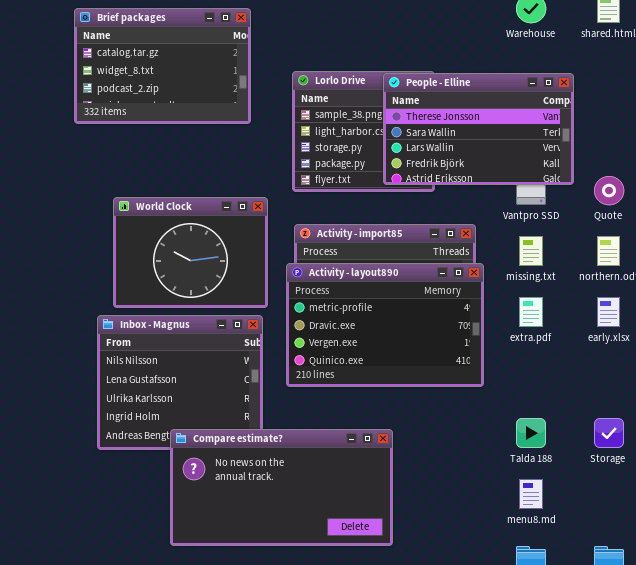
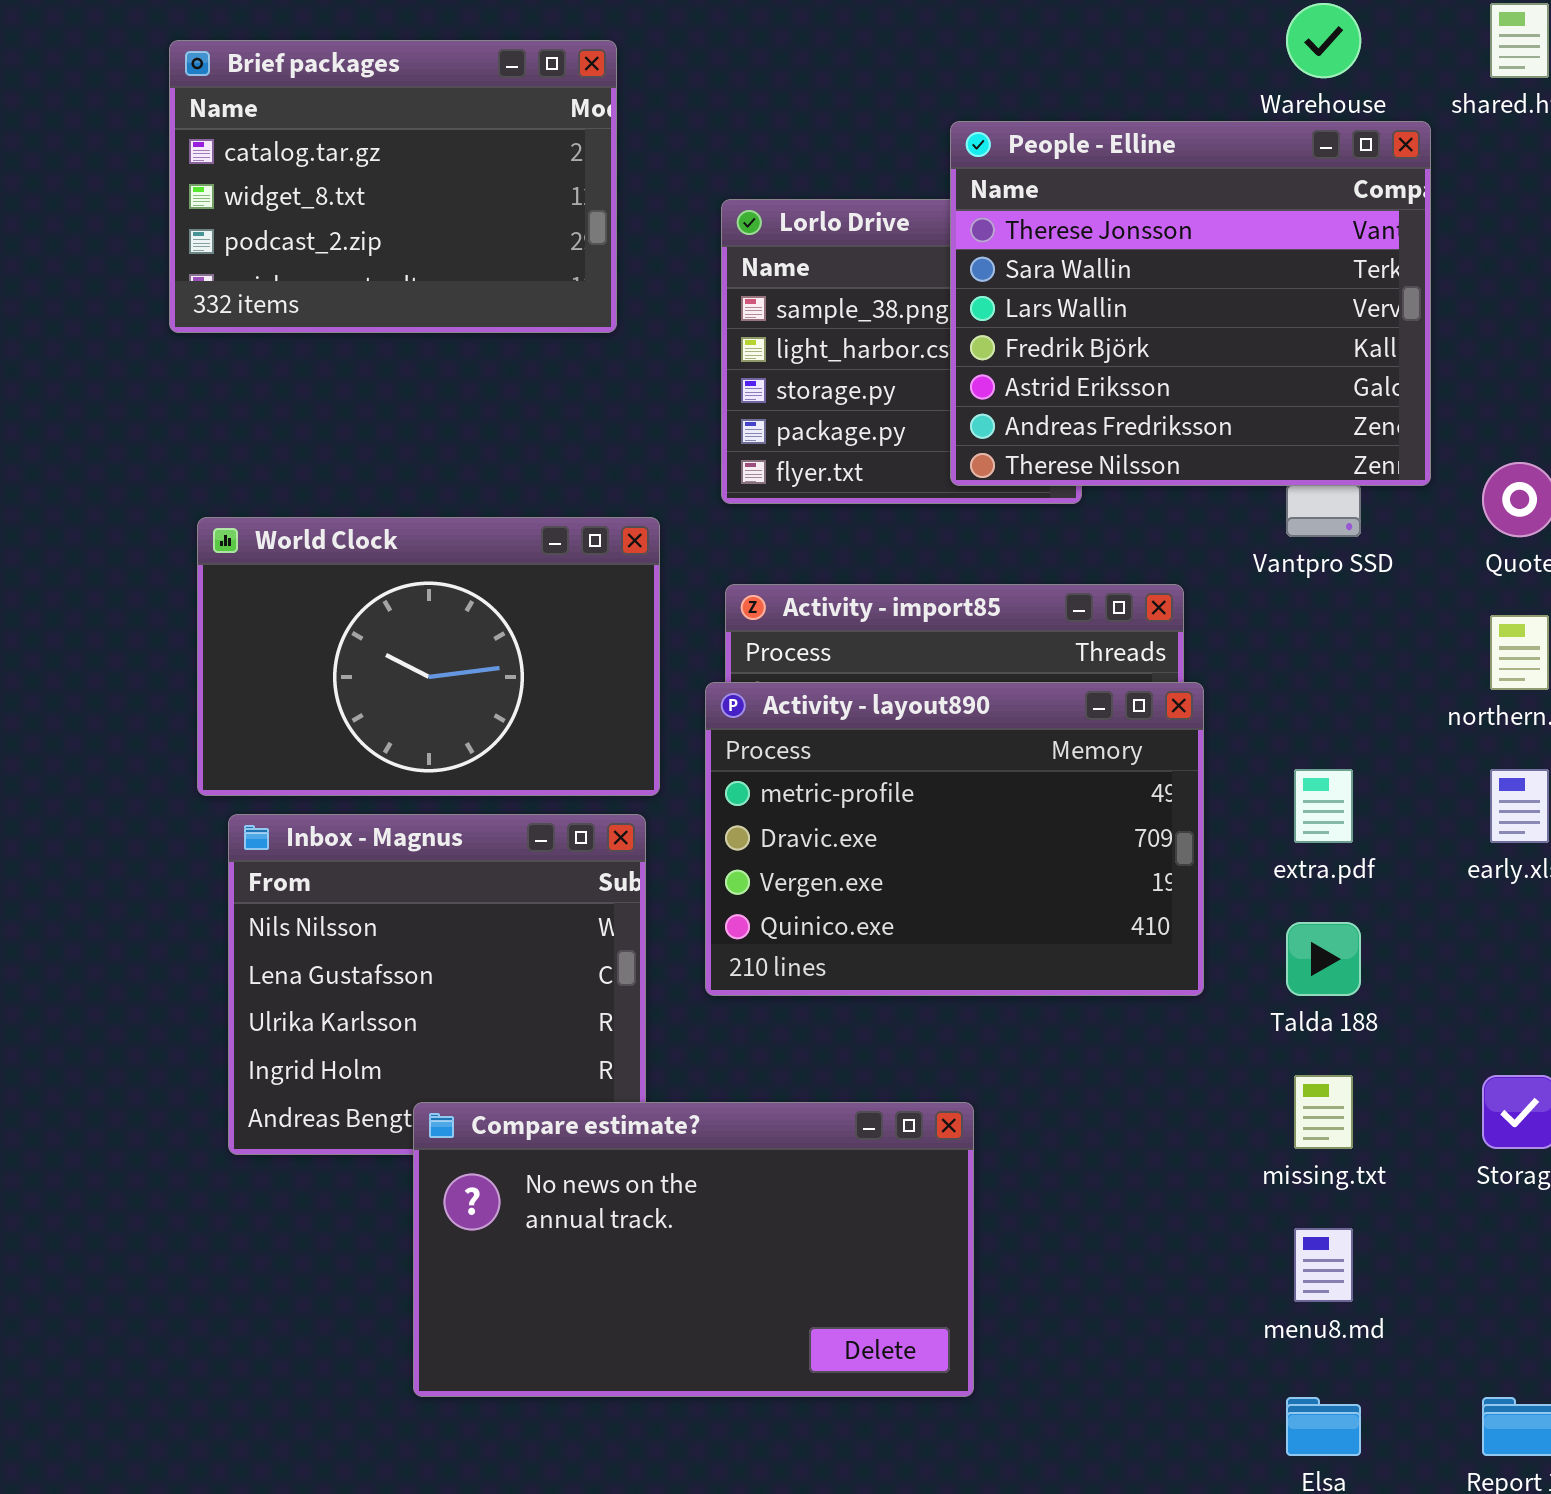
People - Elline: [383,73,574,185] -> [950,121,1431,486], resized
World Clock: [113,197,268,308] -> [197,517,660,796], resized
missing.txt: [519,236,543,266] -> [1294,1075,1353,1149], moved
Talda 188: [516,418,546,448] -> [1286,922,1361,996], moved

